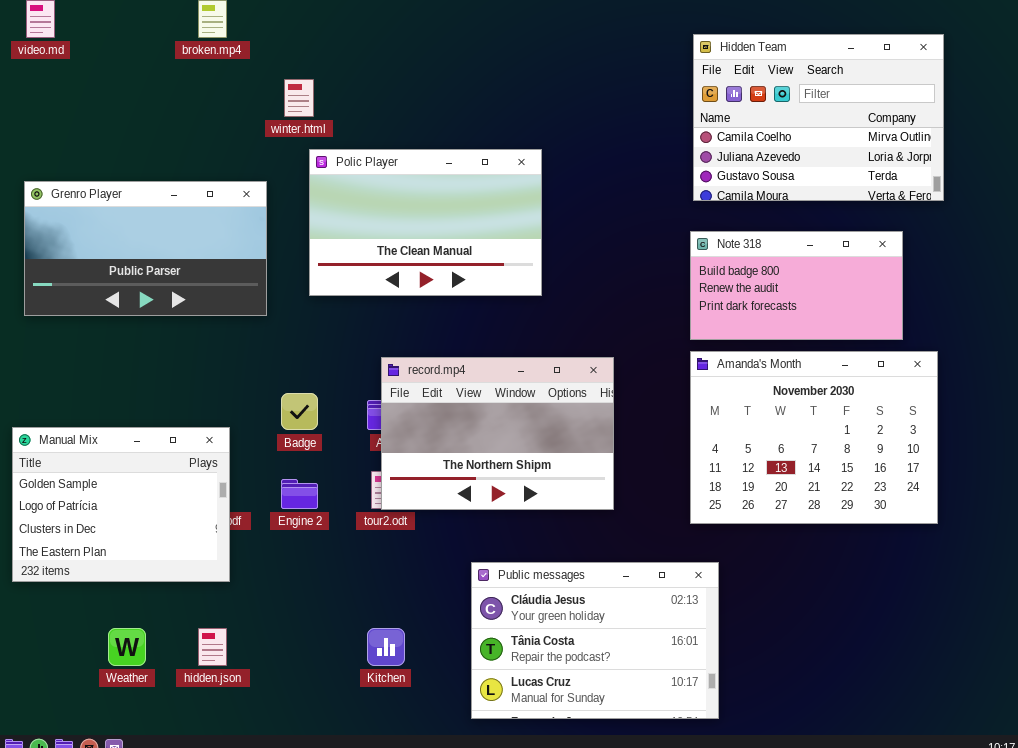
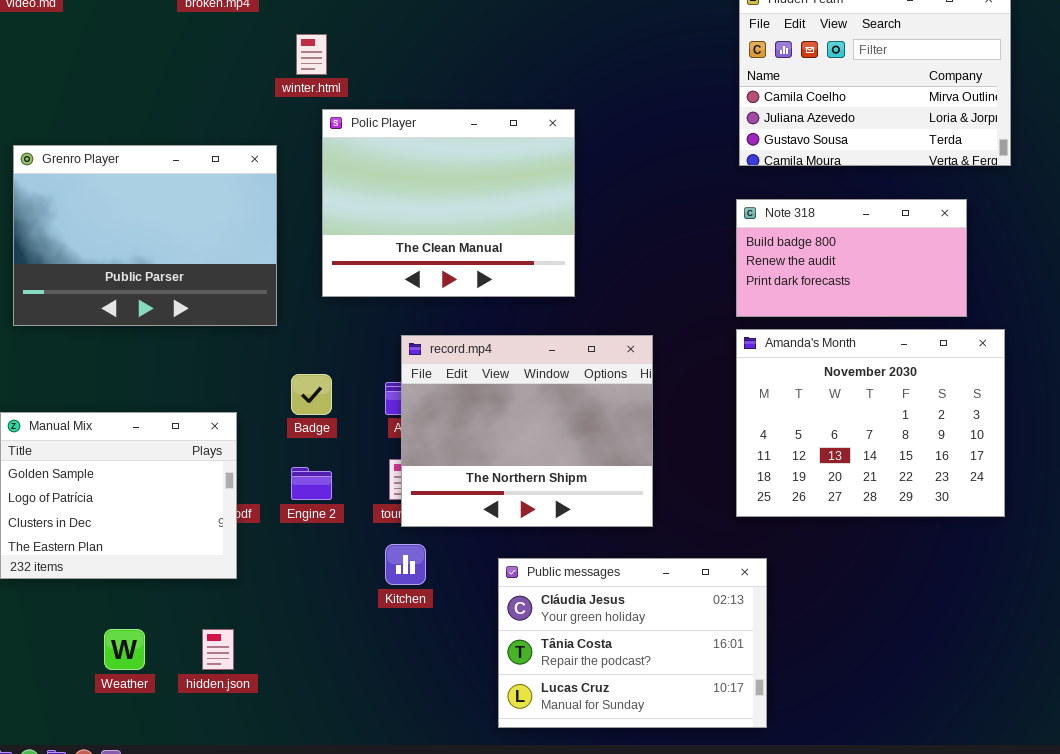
Polic Player: [309,149,542,296] -> [322,109,575,297], resized
Grenro Player: [24,181,267,316] -> [13,145,277,326], resized
record.mp4: [381,357,614,510] -> [401,335,653,527], resized
Kitchen: [367,628,405,666] -> [385,544,426,585], moved

